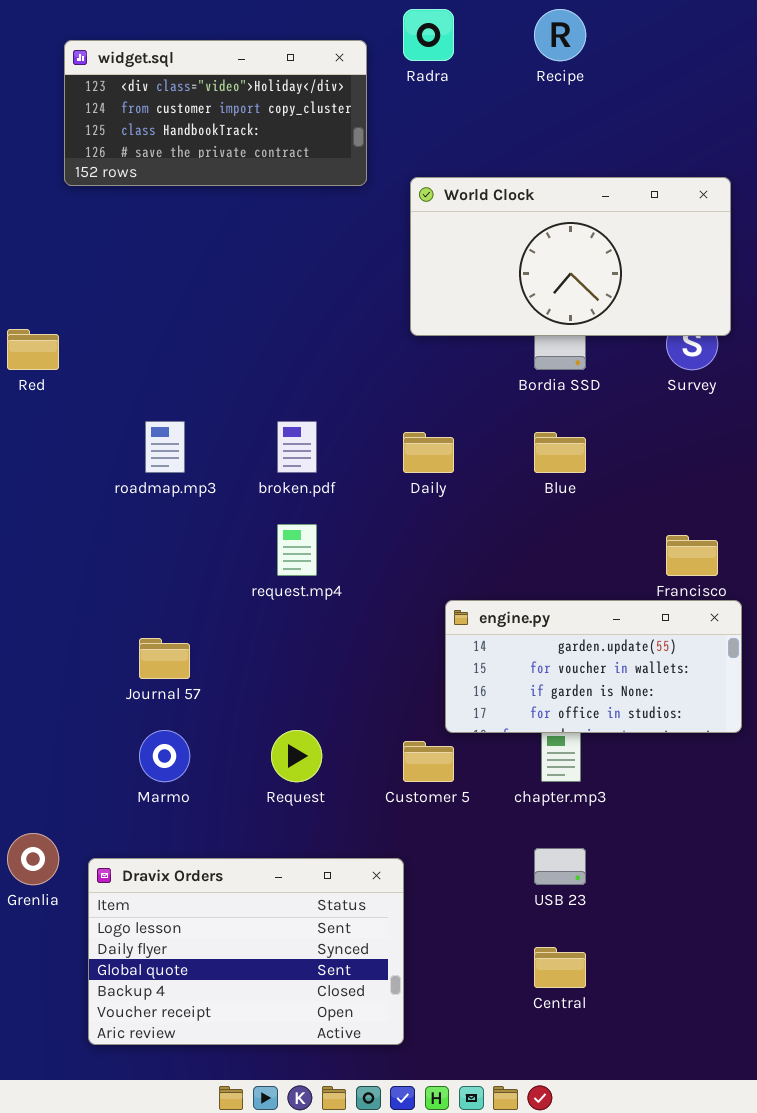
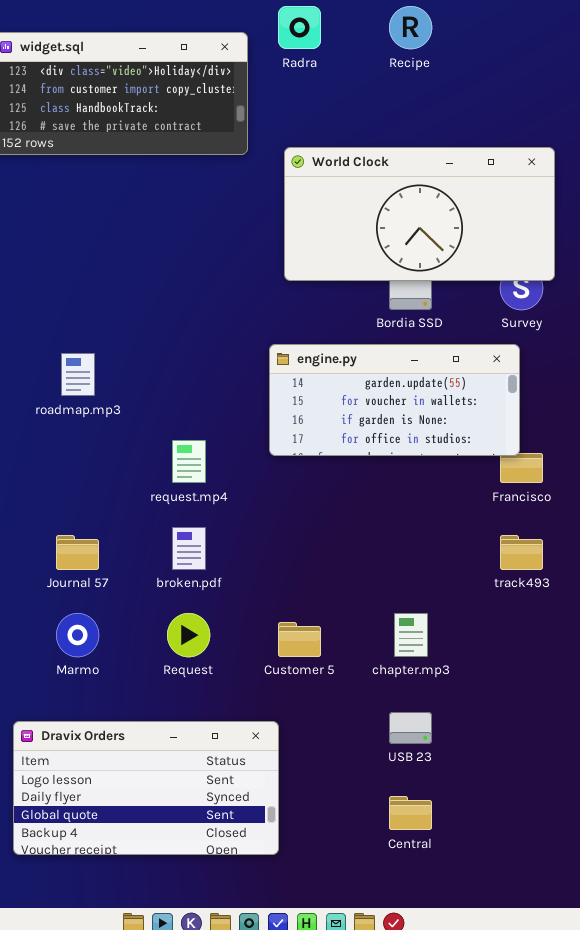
broken.pdf: [277,421,317,473] -> [172,527,206,570], moved
engine.py: [445,600,742,733] -> [269,344,520,456], moved
Dravix Orders: [88,858,404,1045] -> [13,721,279,855], resized

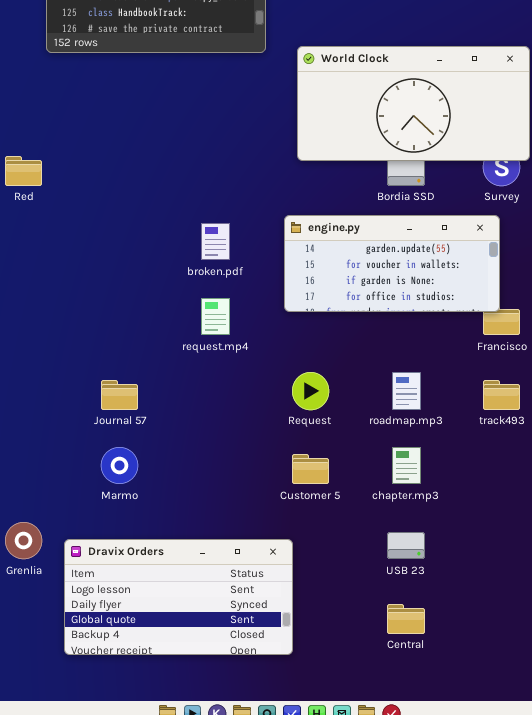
roadmap.mp3: [61,353,95,396] -> [392,372,421,410], moved
broken.pdf: [172,527,206,570] -> [201,223,230,260], moved
Request: [167,613,210,657] -> [292,372,329,410], moved

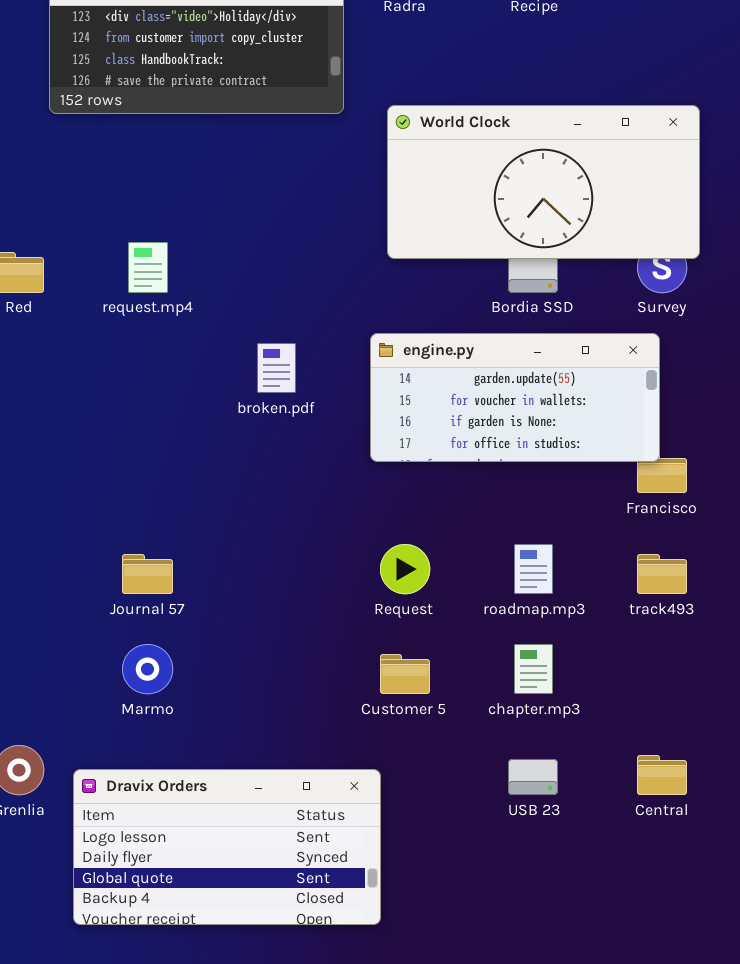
request.mp4: [201,298,230,335] -> [128,242,168,293], moved
Central: [387,604,425,634] -> [637,755,687,795], moved

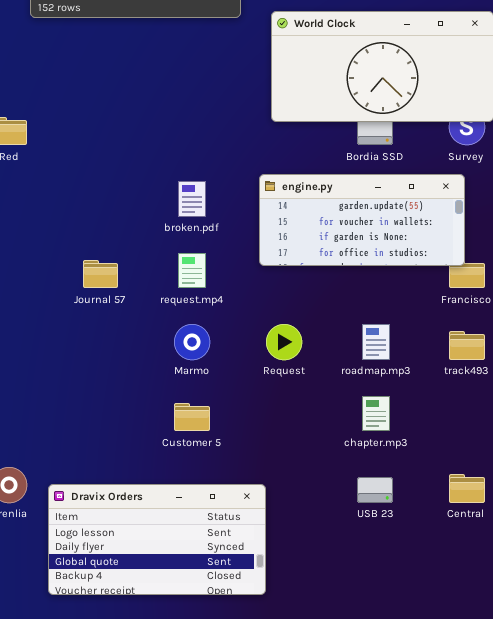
request.mp4: [128,242,168,293] -> [178,253,206,288], moved
Journal 57: [122,554,173,594] -> [83,260,118,288], moved
Marmo: [122,644,173,694] -> [174,324,210,360], moved
Customer 5: [380,654,430,694] -> [174,403,210,431], moved

